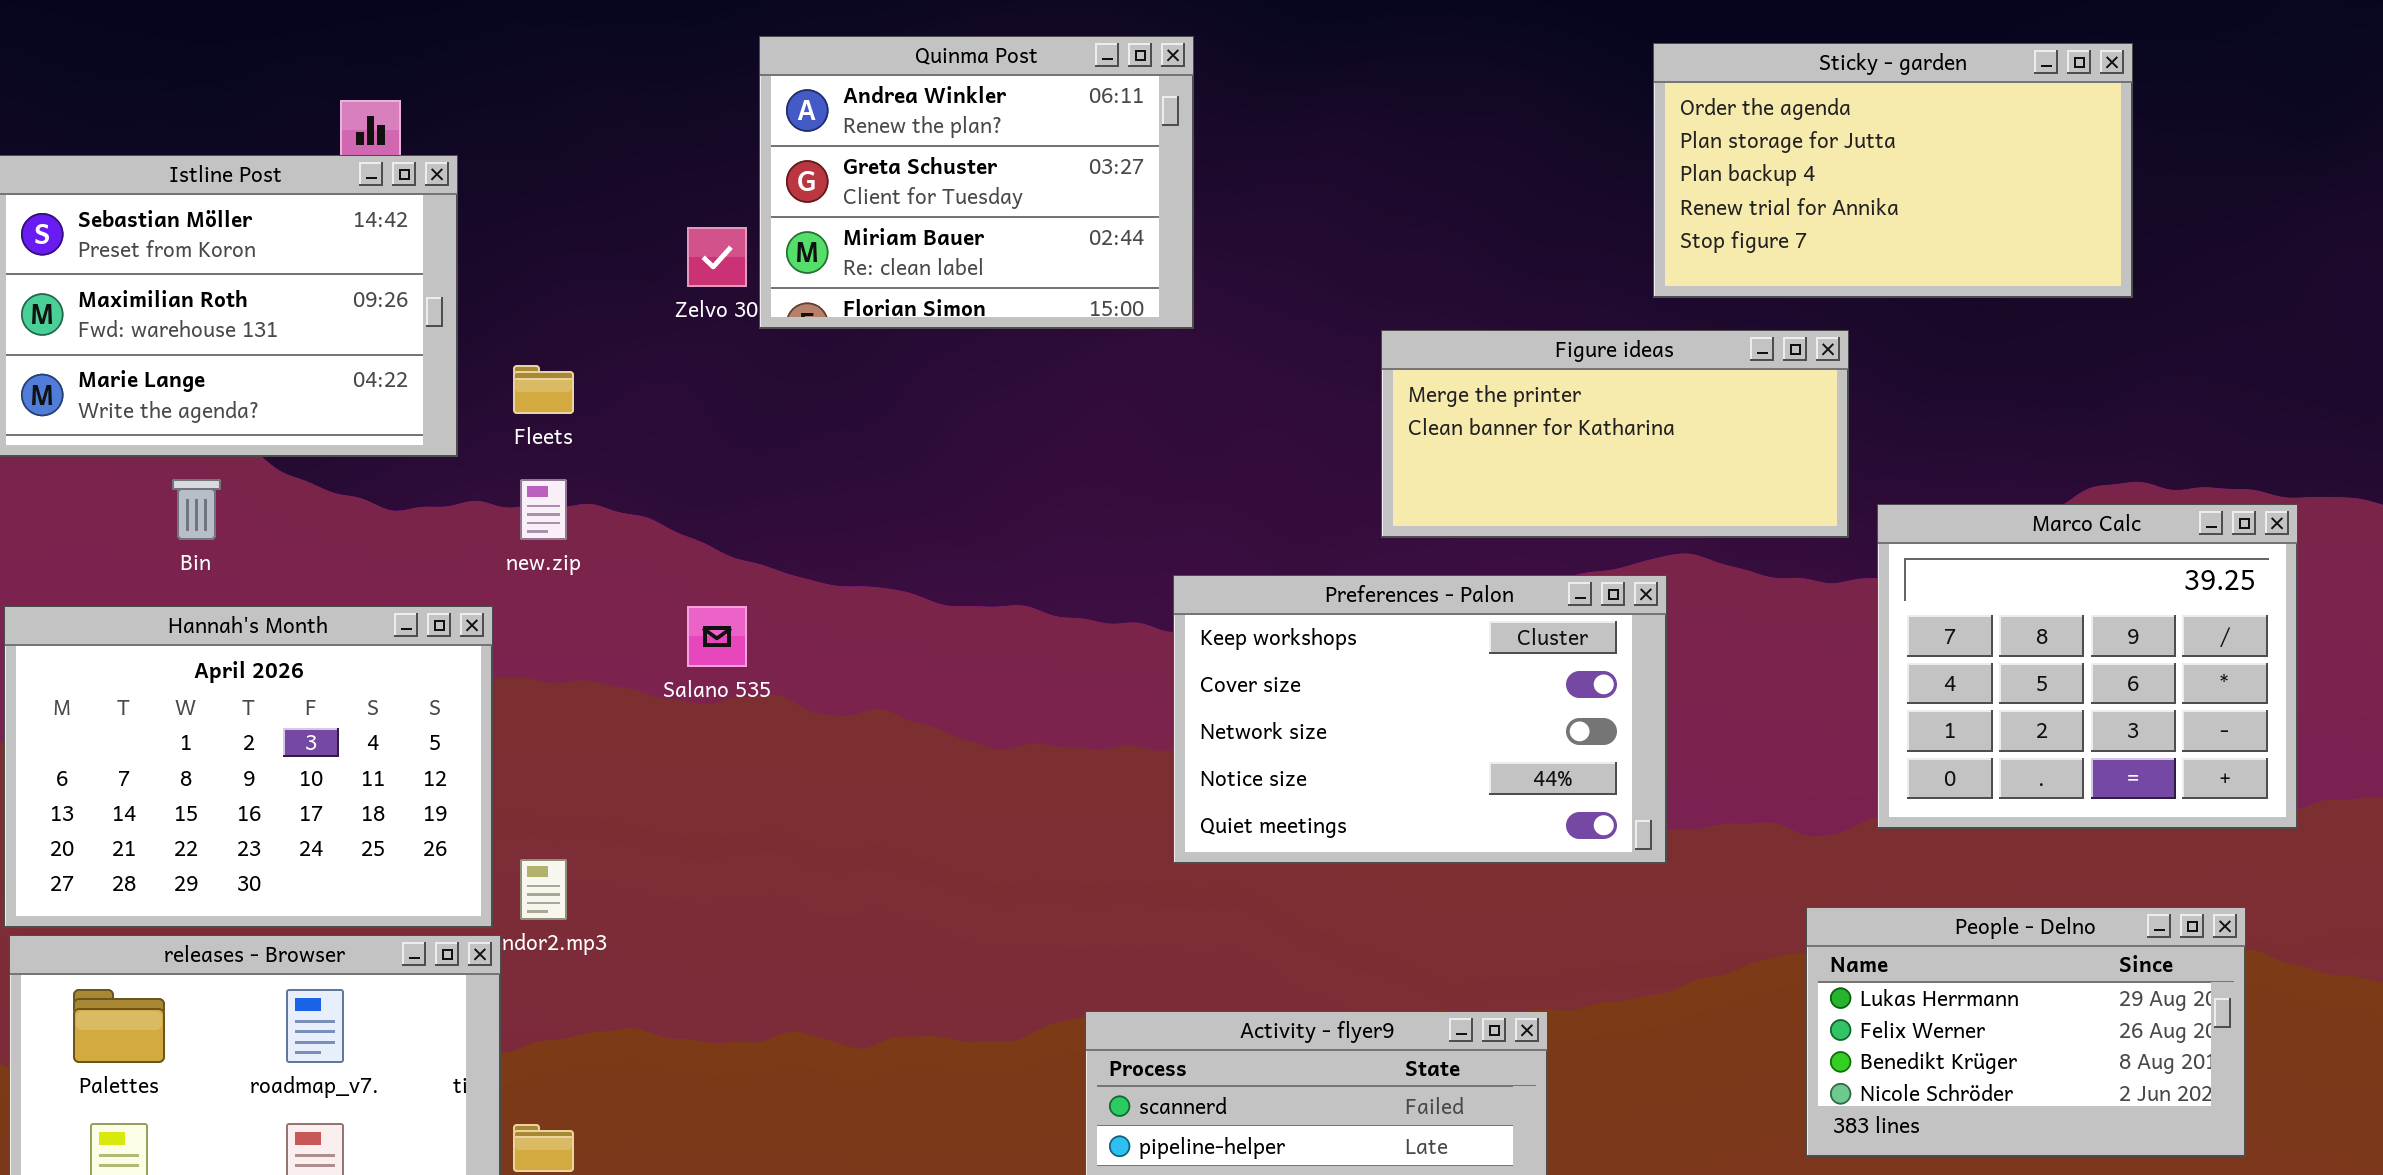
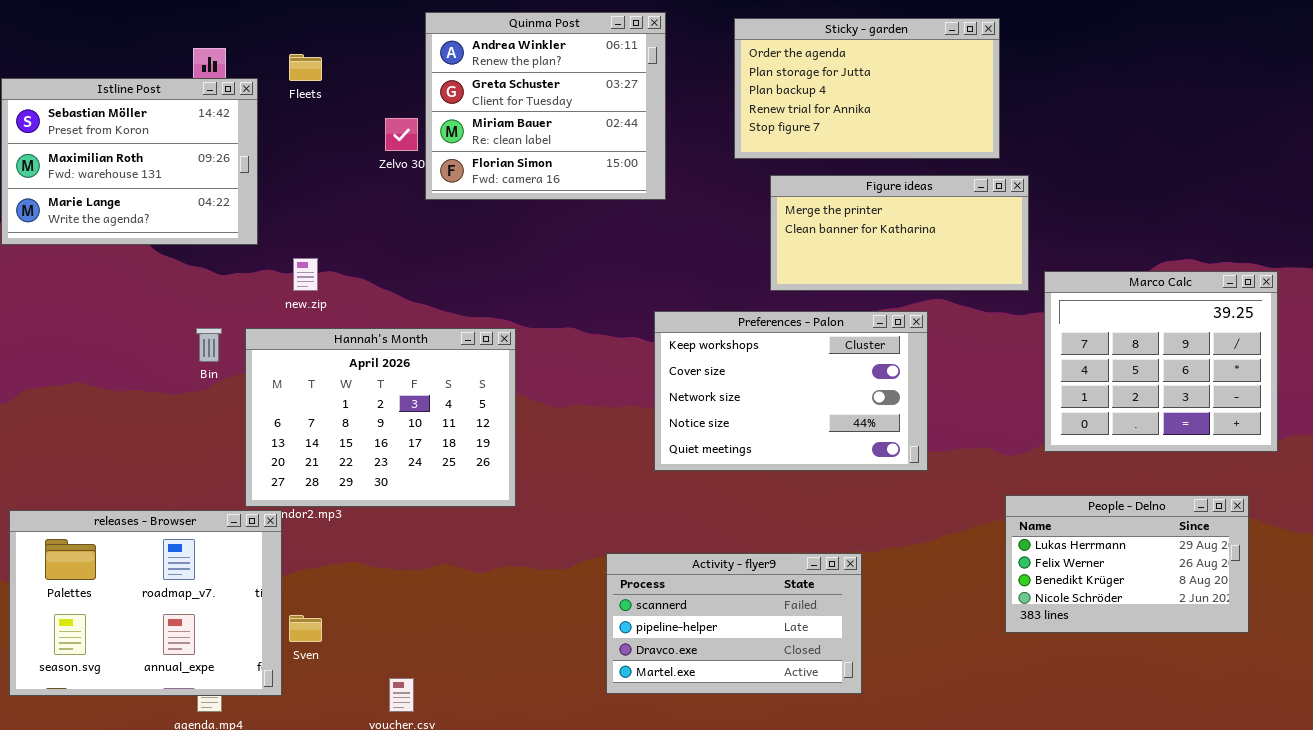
Quinma Post: [759,36,1194,329] -> [425,12,666,200], resized
Sticky - garden: [1653,43,2133,298] -> [734,18,1000,159], moved
Fleets: [513,365,574,414] -> [289,54,322,81], moved
Bin: [172,479,221,540] -> [196,328,222,362], moved
Hannah's Month: [4,606,493,928] -> [245,328,516,507], moved

